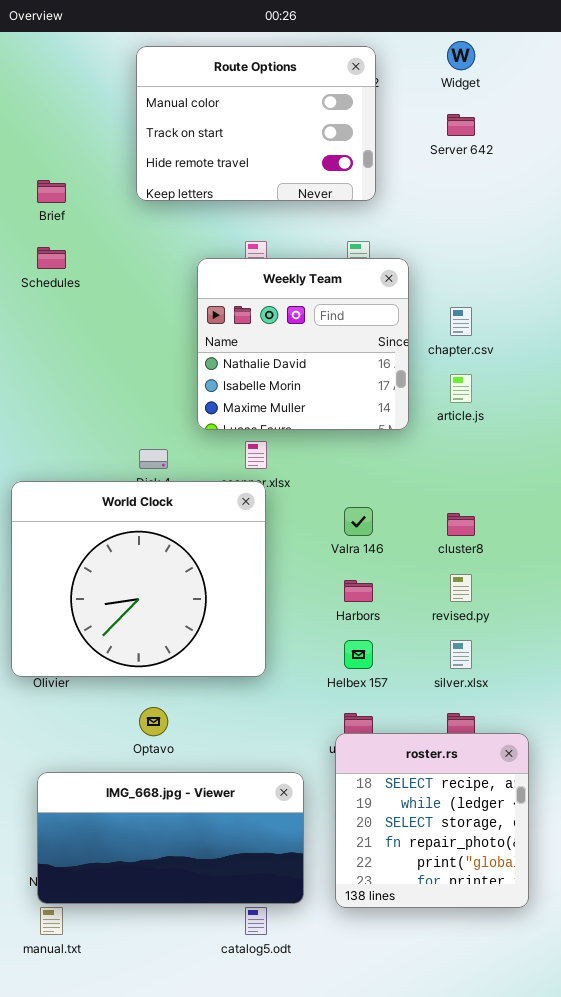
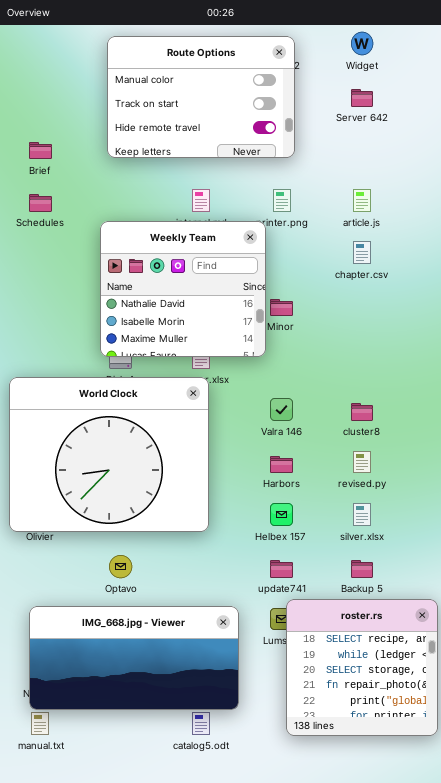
Weekly Team: [197,258,409,430] -> [100,221,266,357], moved
article.js: [450,374,472,403] -> [353,189,371,212], moved
roster.rs: [335,733,529,908] -> [286,599,438,736], moved

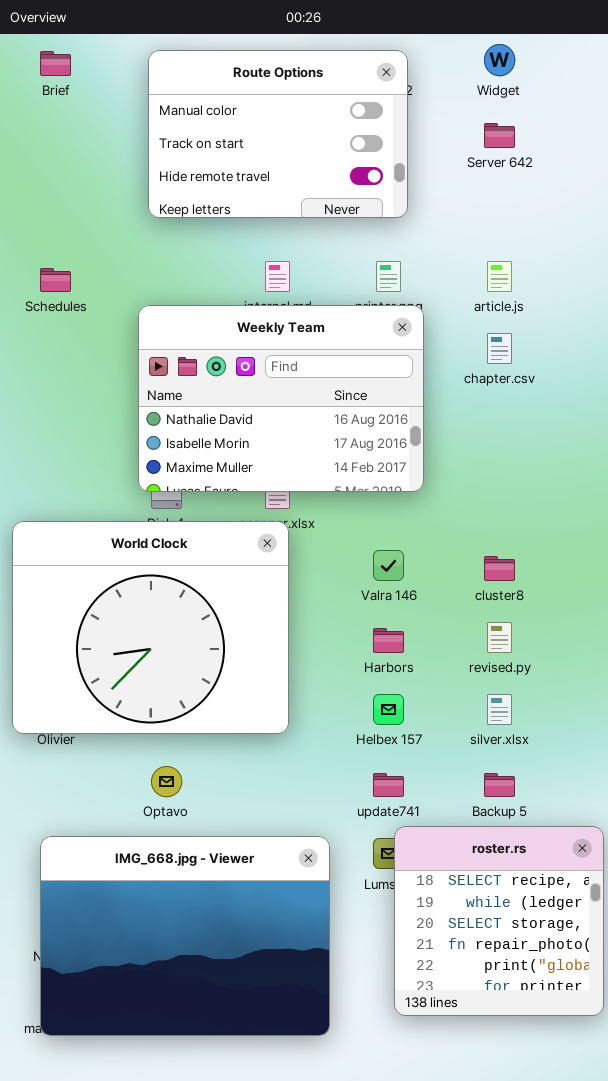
Brief: [29,142,52,159] -> [40,51,71,76], moved
Weekly Team: [100,221,266,357] -> [138,305,424,492], resized
IMG_668.jpg - Viewer: [29,606,239,710] -> [40,836,330,1036], resized

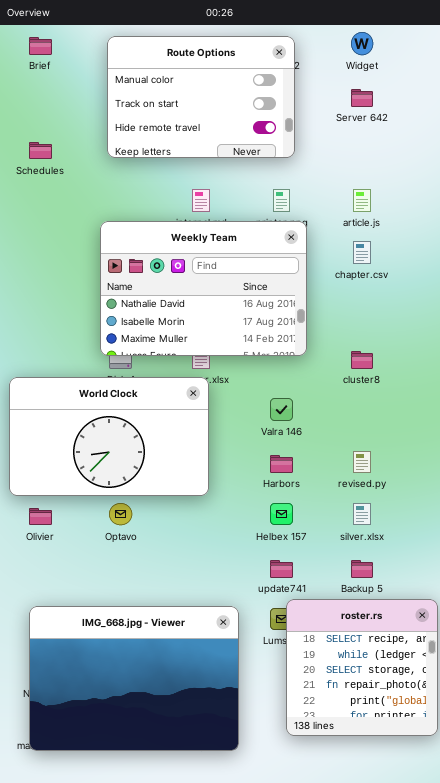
Schedules: [40,268,71,292] -> [29,142,52,159], moved
World Clock: [12,521,289,734] -> [9,377,209,496], resized
cluster8: [484,556,515,581] -> [351,351,373,369], moved
Optavo: [151,766,182,797] -> [109,503,132,525], moved

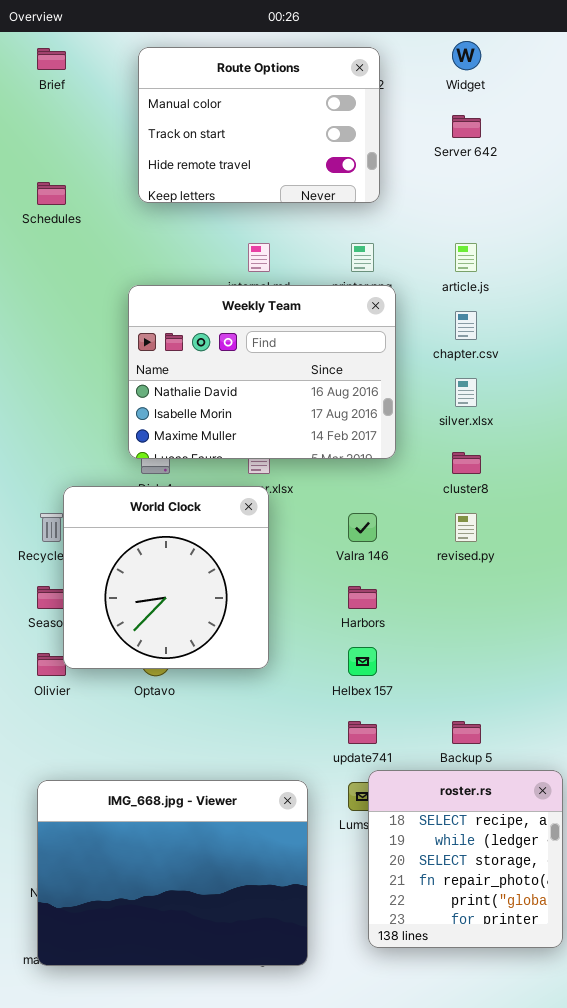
World Clock: [9,377,209,496] -> [63,486,269,669], resized
revised.py: [353,451,371,473] -> [455,513,477,542], moved
silver.xlsx: [353,503,371,525] -> [455,378,477,407], moved

